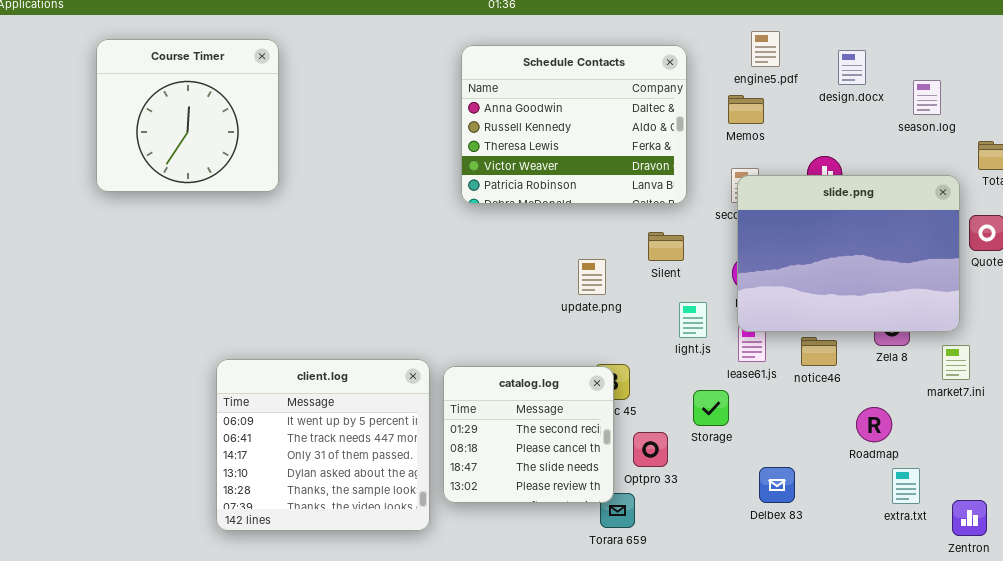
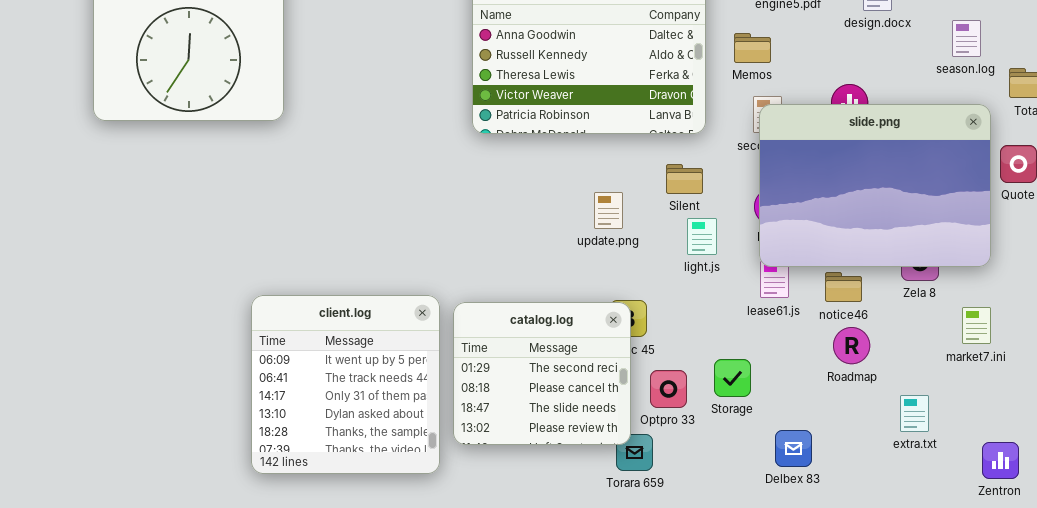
season.log: [913,80,941,115] -> [952,20,981,57], moved
Memos: [728,95,764,124] -> [734,33,771,63], moved
light.js: [679,302,707,338] -> [687,218,717,255], moved
market7.ini: [942,345,970,380] -> [962,307,991,344], moved
client.log: [216,359,430,531] -> [251,295,440,474], resized
Storage: [693,390,729,426] -> [714,359,751,397], moved
Roadmap: [856,407,892,442] -> [833,327,870,364], moved
Delbex 83: [759,467,795,503] -> [775,430,812,467], moved
extra.txt: [892,468,920,504] -> [900,395,929,432], moved

